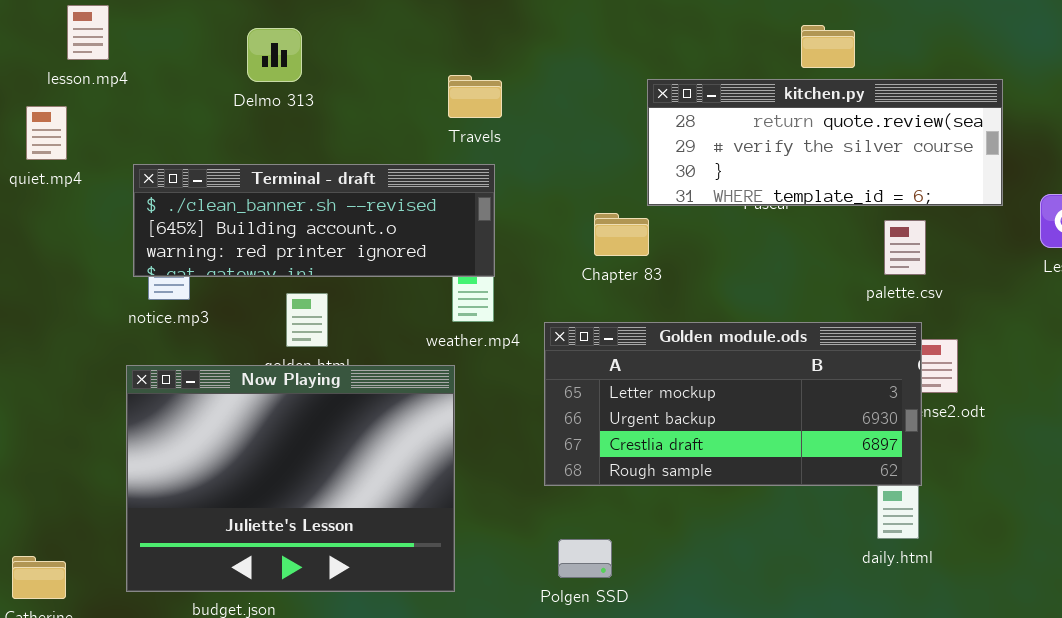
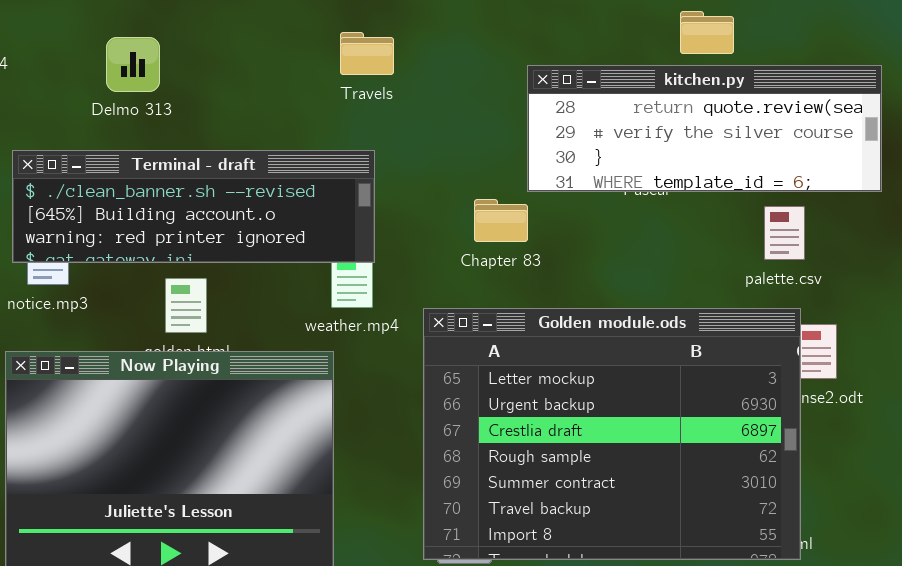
Delmo 313: [247,28,302,82] -> [106,37,160,92], moved
Travels: [448,75,502,118] -> [340,32,394,75], moved
Golden module.ods: [544,322,922,486] -> [423,308,801,560], resized

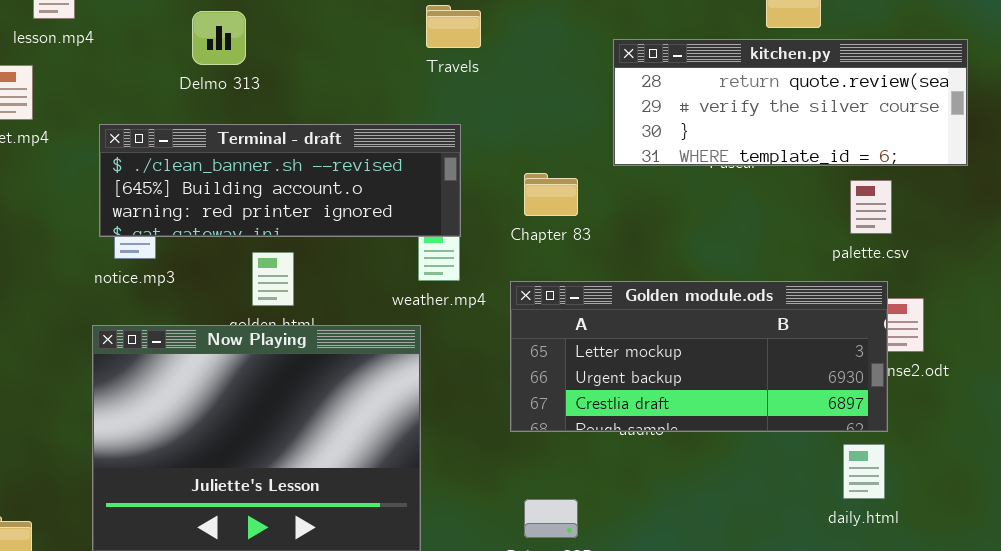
Chapter 83: [474,199,528,242] -> [524,173,578,216], moved
Golden module.ods: [423,308,801,560] -> [510,281,888,432], resized

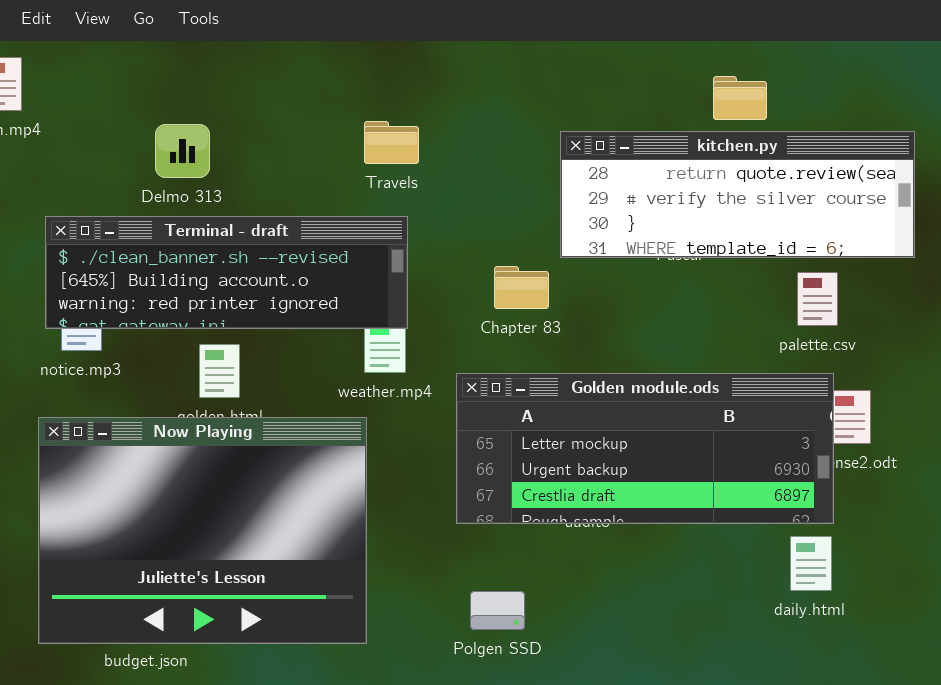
Travels: [426,5,481,48] -> [364,121,419,164], moved
Delmo 313: [192,11,246,65] -> [155,124,210,178], moved
Chapter 83: [524,173,578,216] -> [494,266,549,309], moved

